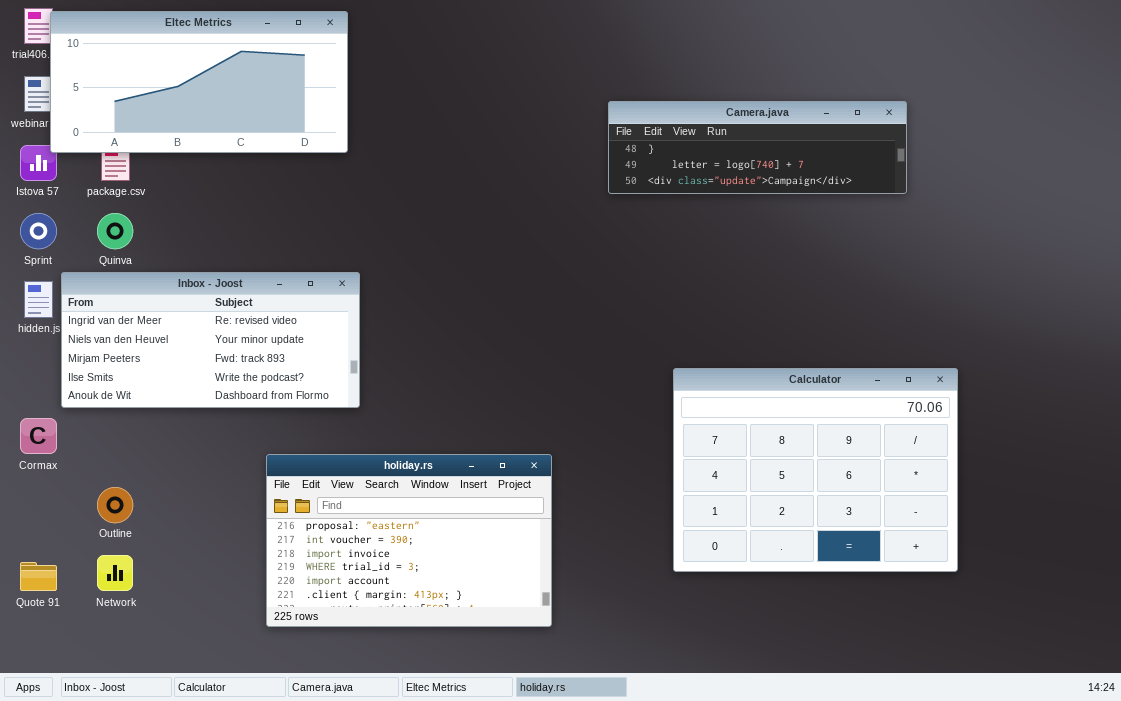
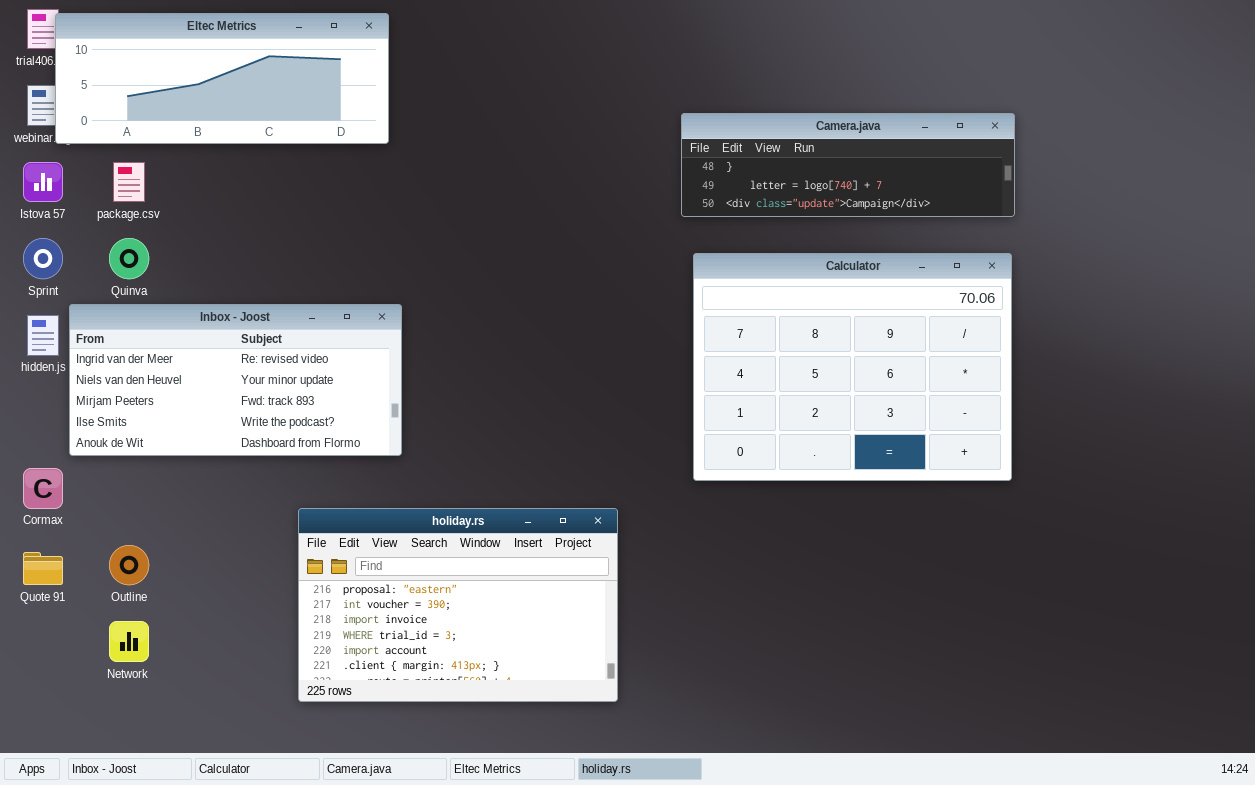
Eltec Metrics: [50,11,348,153] -> [55,13,389,144], resized
Calculator: [673,368,958,572] -> [693,253,1012,481], moved
Quote 91: [20,562,57,591] -> [23,552,63,585], moved

